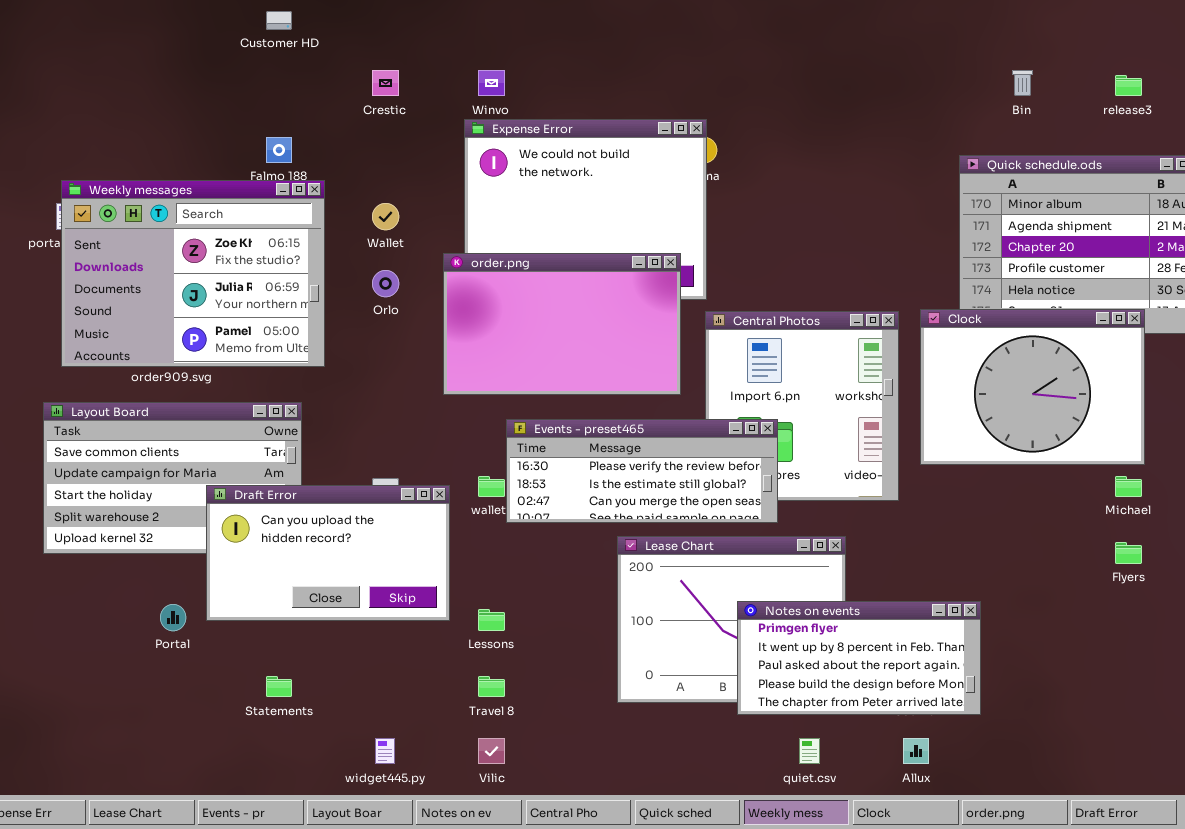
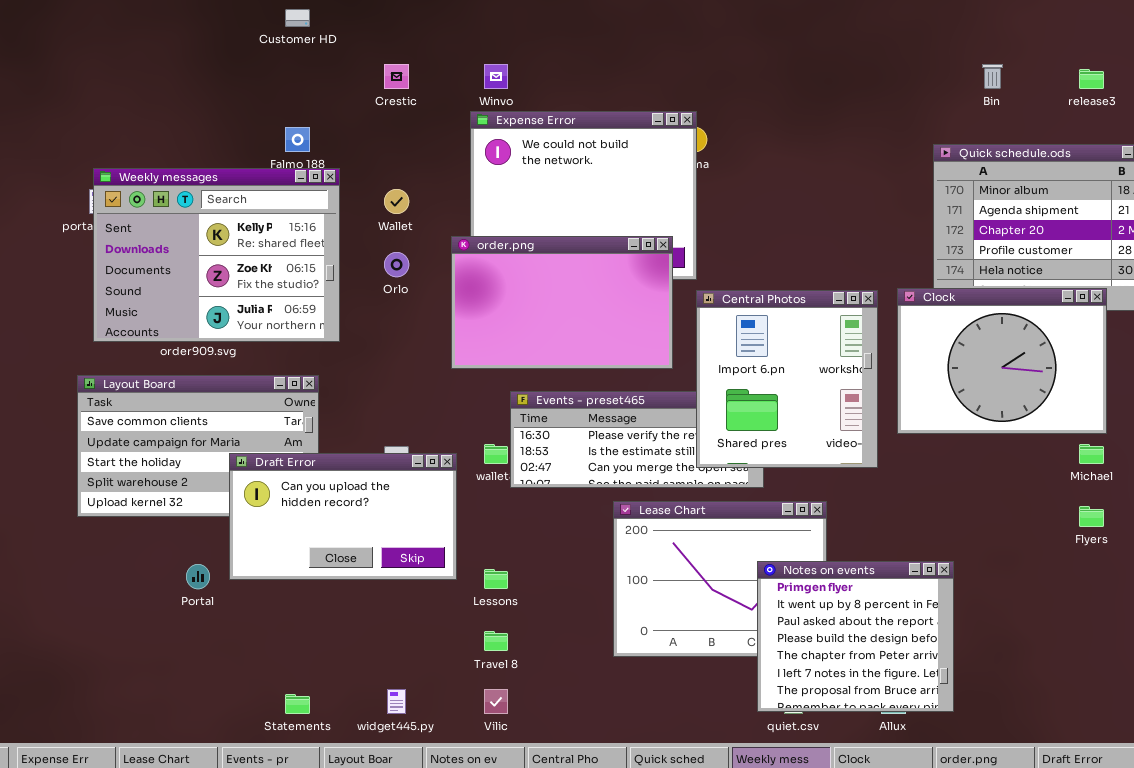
Weekly messages: [61,180,325,367] -> [93,168,340,342], scrolled up 1 row
Central Photos: [705,311,899,501] -> [696,290,878,468], raised
Notes on events: [737,601,981,715] -> [757,561,954,712], resized
Statements: [266,676,292,697] -> [285,694,310,714], moved

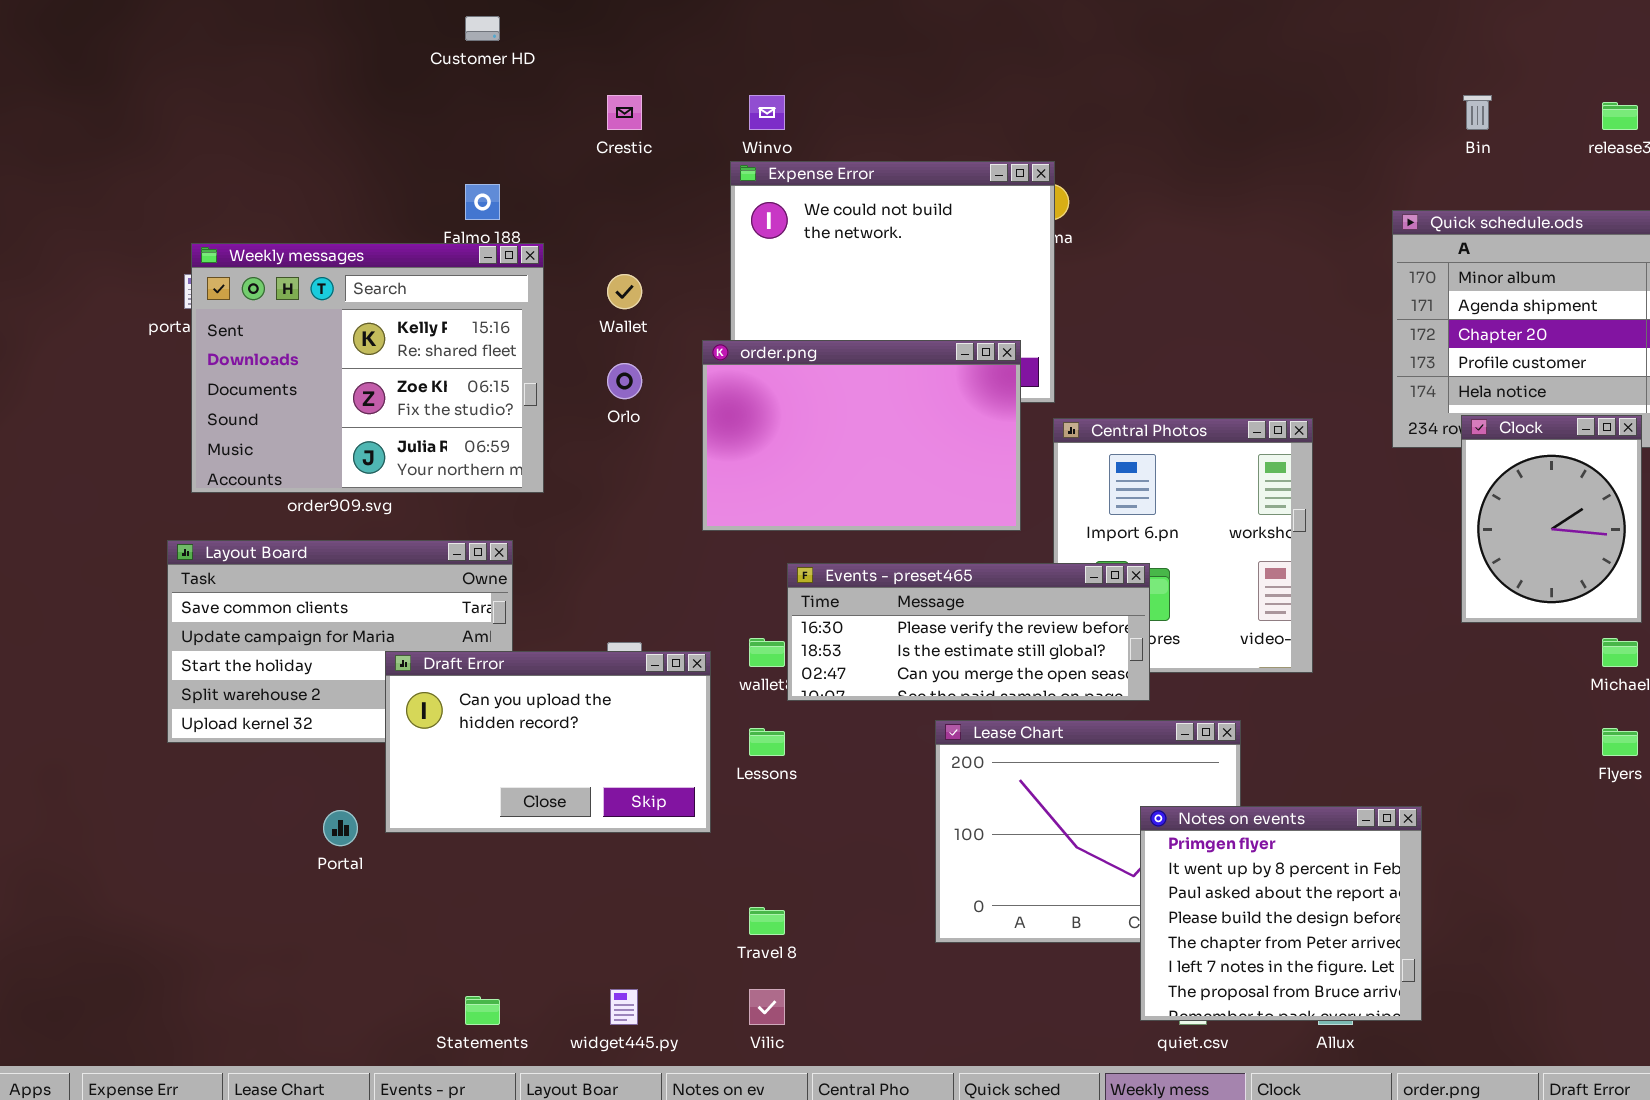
Clock: [897,288,1107,434] -> [1461,415,1642,623], resized
Events - preset465: [510,391,764,488] -> [787,563,1150,701], raised
Lessons: [484,569,508,589] -> [749,728,785,756], moved

